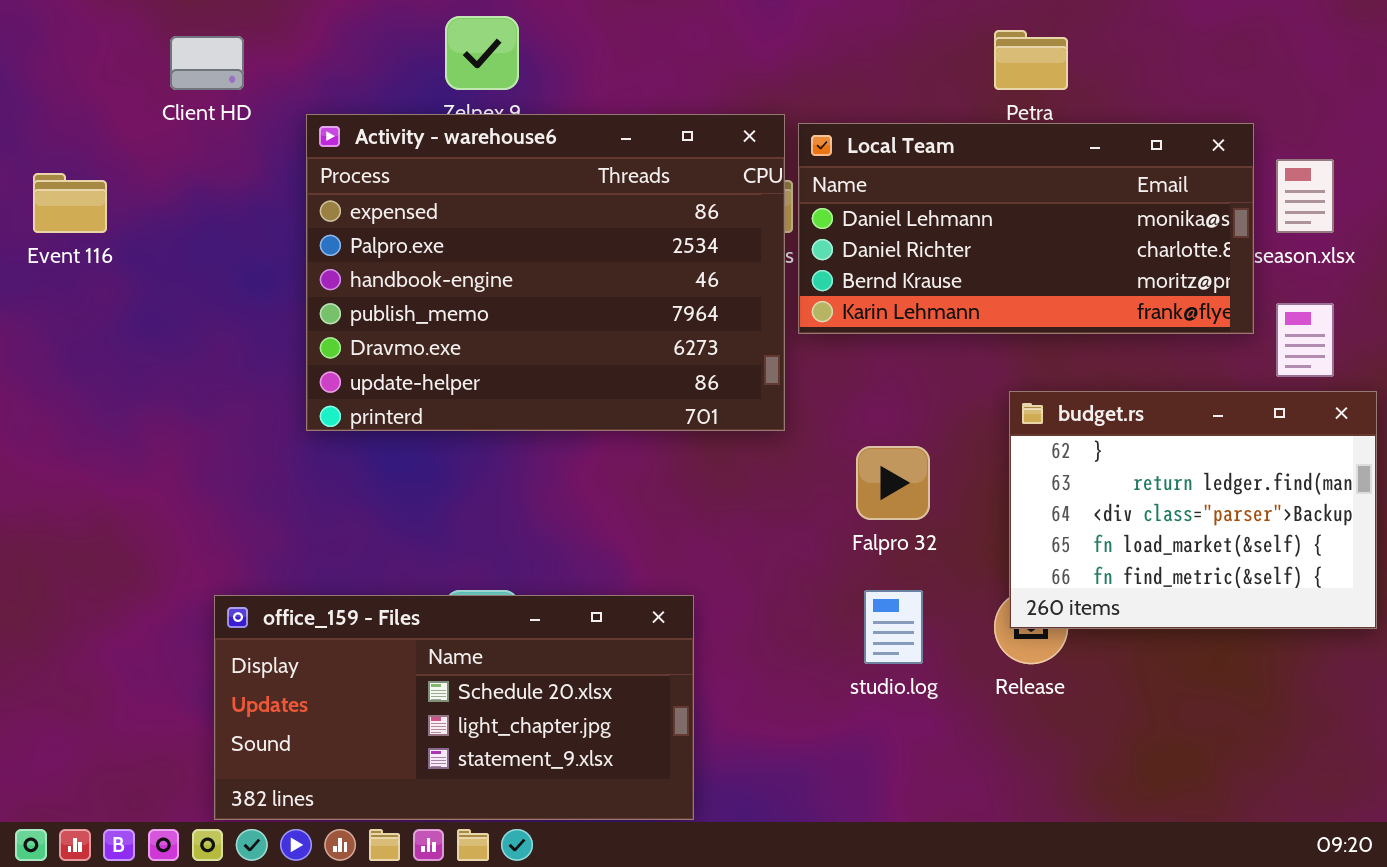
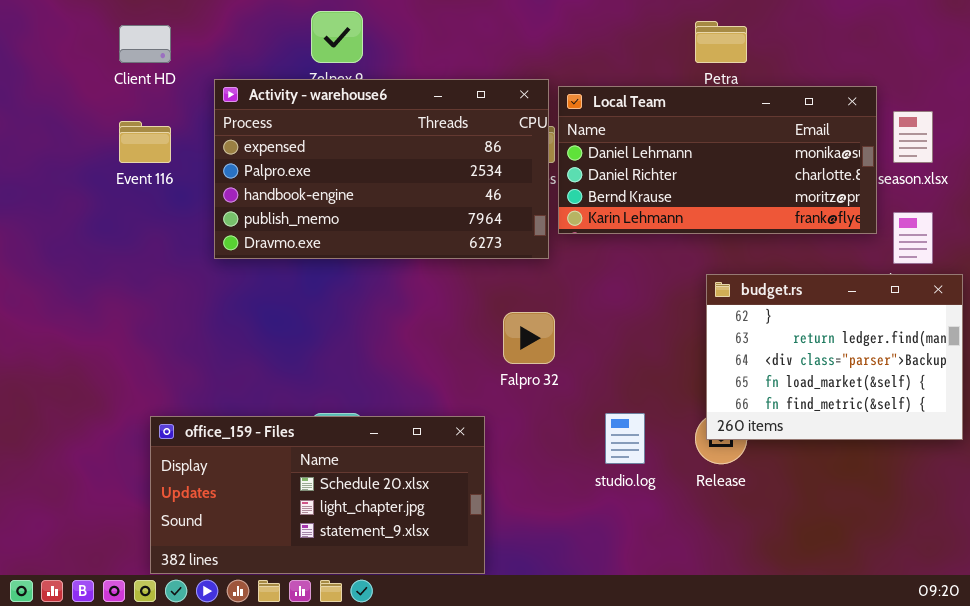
Activity - warehouse6: [306,114,785,431] -> [214,79,549,259], resized
Event 116: [33,173,107,233] -> [119,121,171,163], moved
Falpro 32: [856,446,930,520] -> [503,312,555,364], moved

